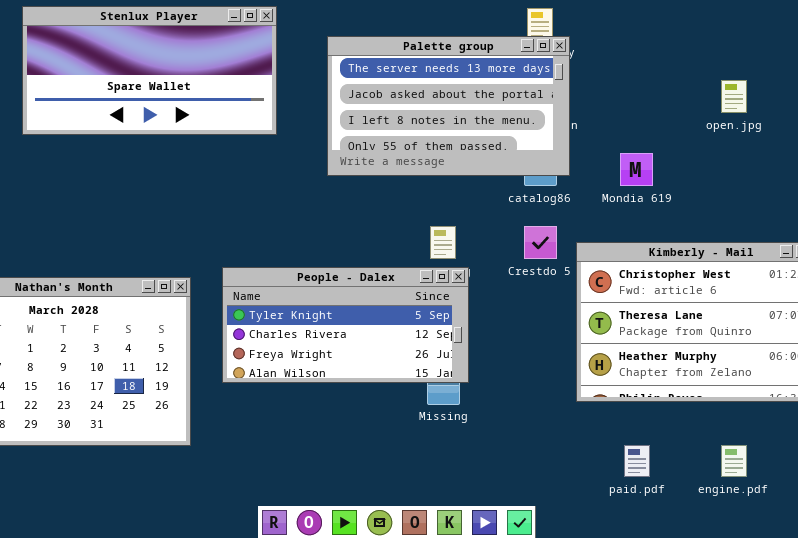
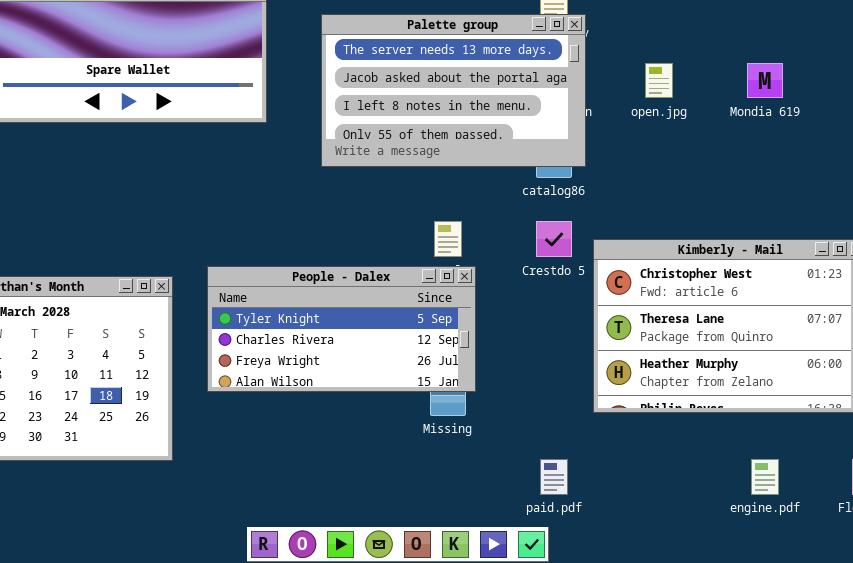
open.jpg: [721,80,747,113] -> [645,63,673,98], moved
Mondia 619: [620,153,653,186] -> [747,63,783,98], moved
paid.pdf: [624,445,650,477] -> [540,459,568,495], moved

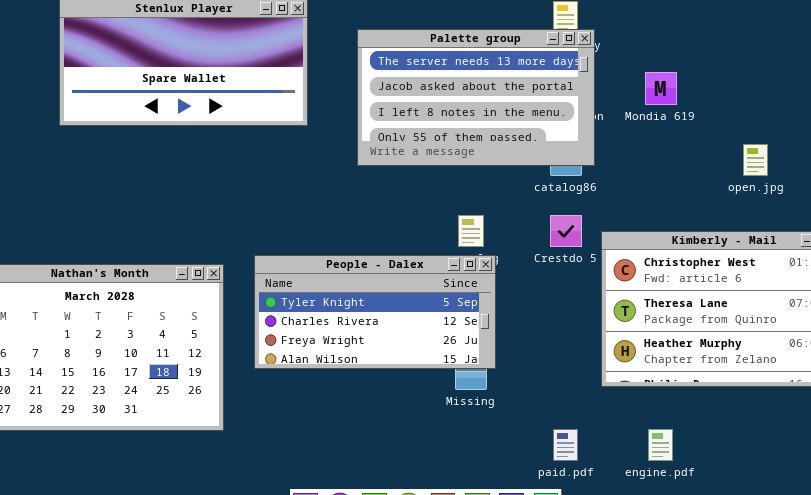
open.jpg: [645,63,673,98] -> [743,144,768,176], moved
Mondia 619: [747,63,783,98] -> [645,72,677,105], moved
engine.pdf: [751,459,779,495] -> [648,429,673,461], moved

